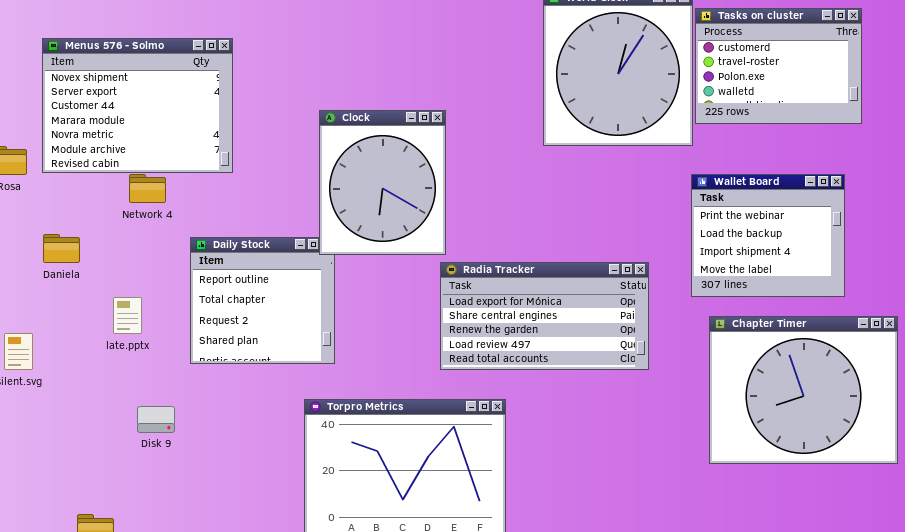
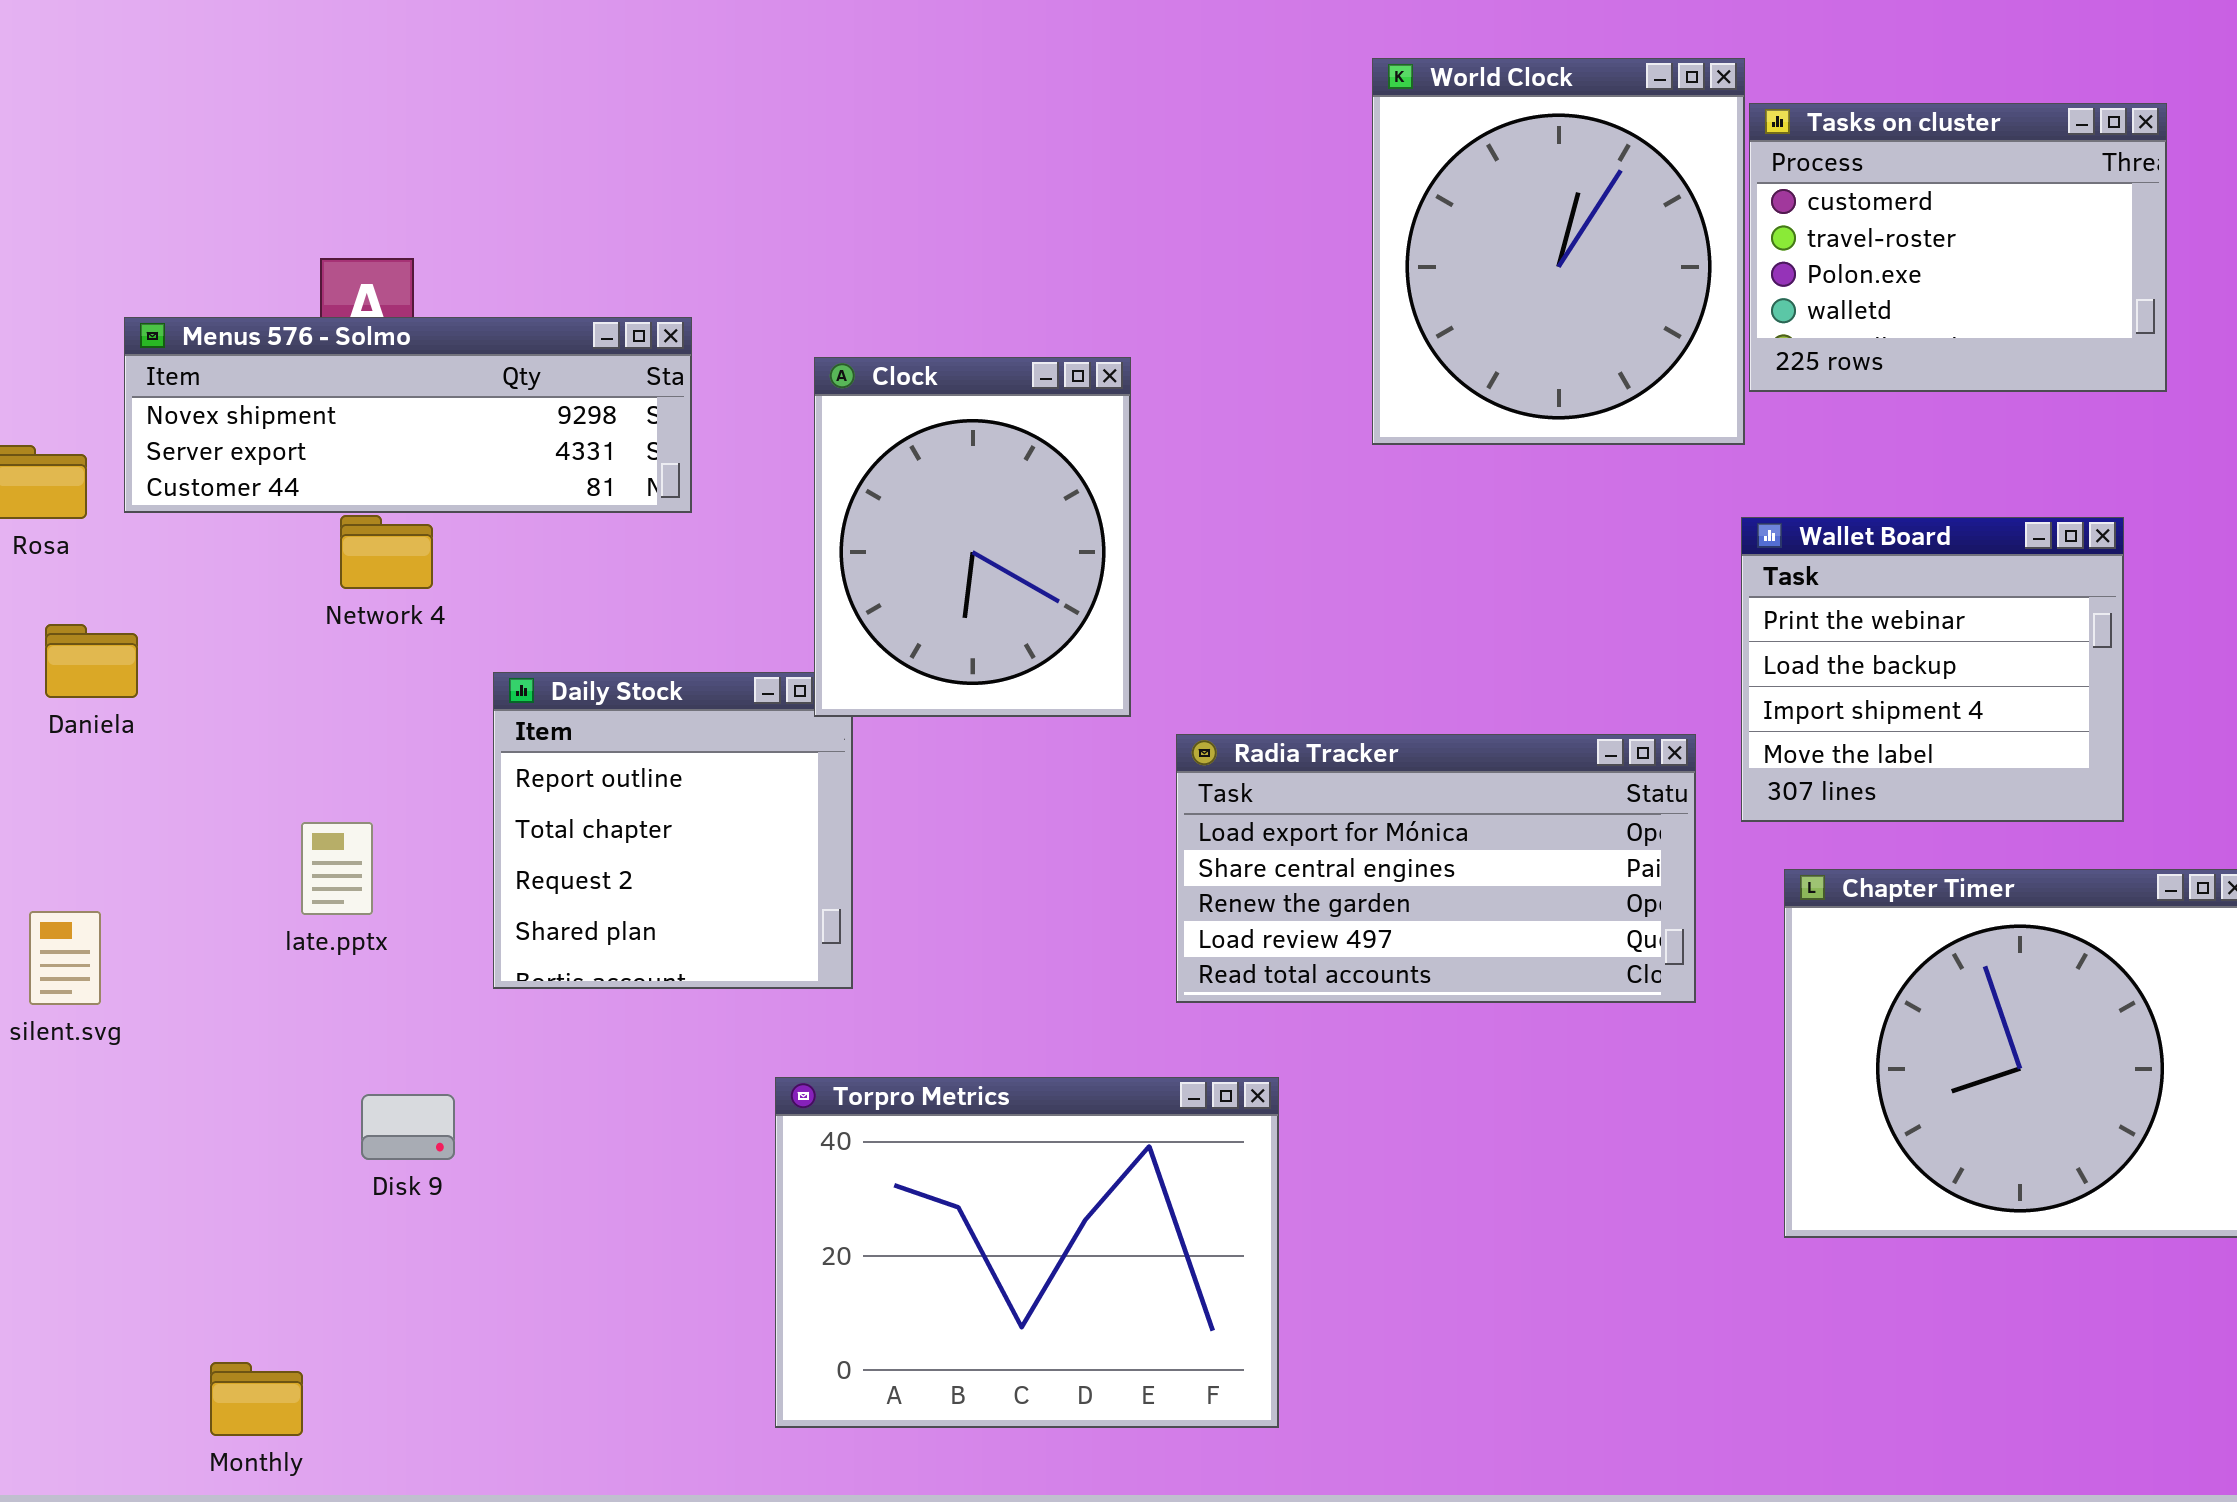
Menus 576 - Solmo: [42,38,233,173] -> [124,317,692,513], resized
Daniela: [43,234,80,263] -> [45,624,138,698], moved
Radia Tracker: [440,262,649,370] -> [1176,734,1696,1003], moved

